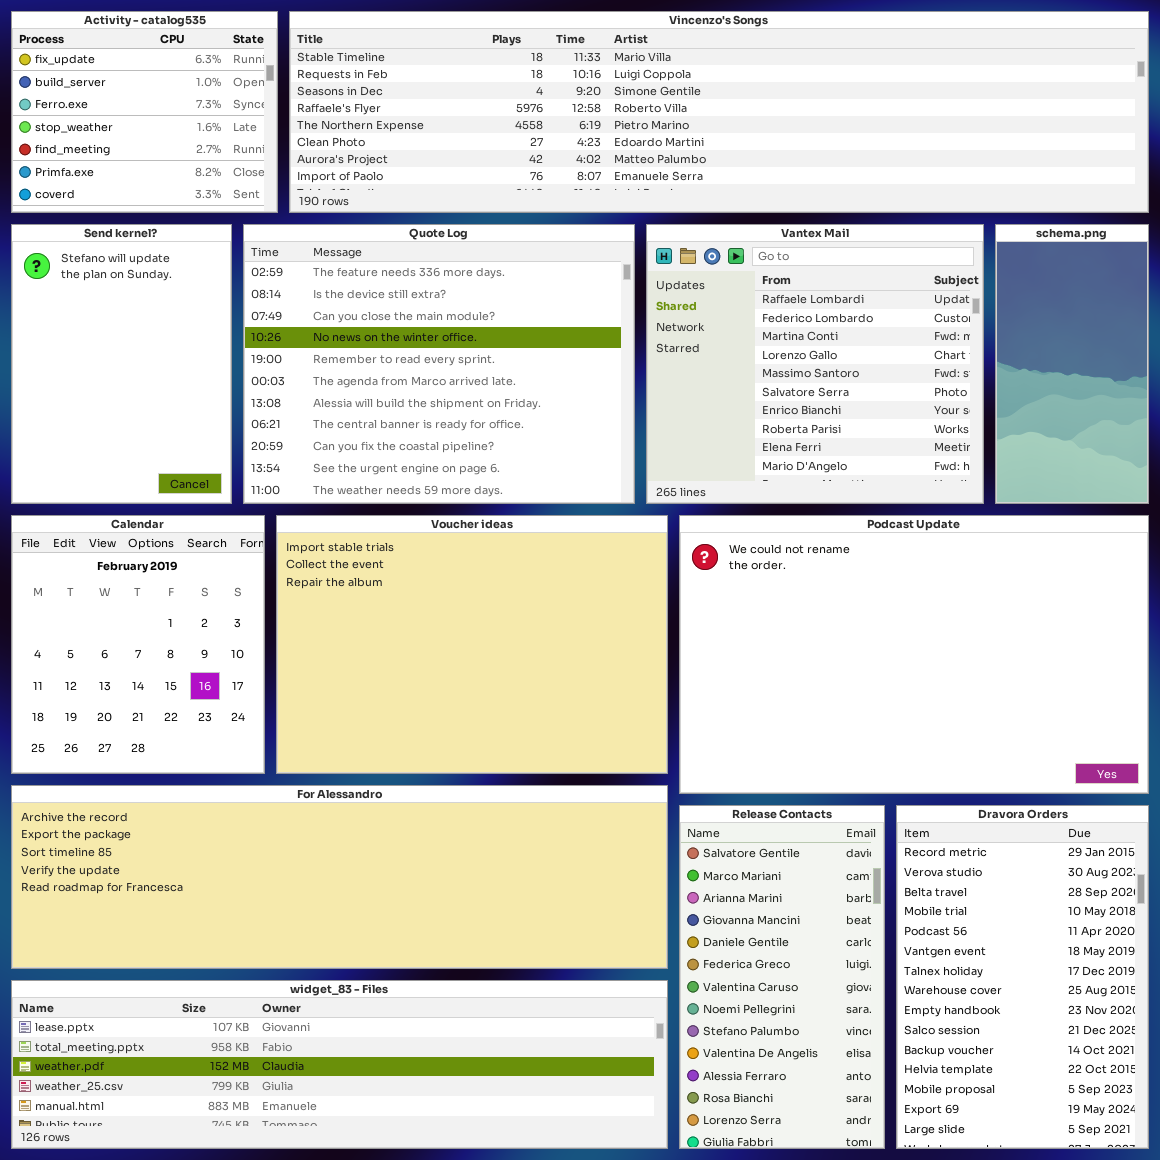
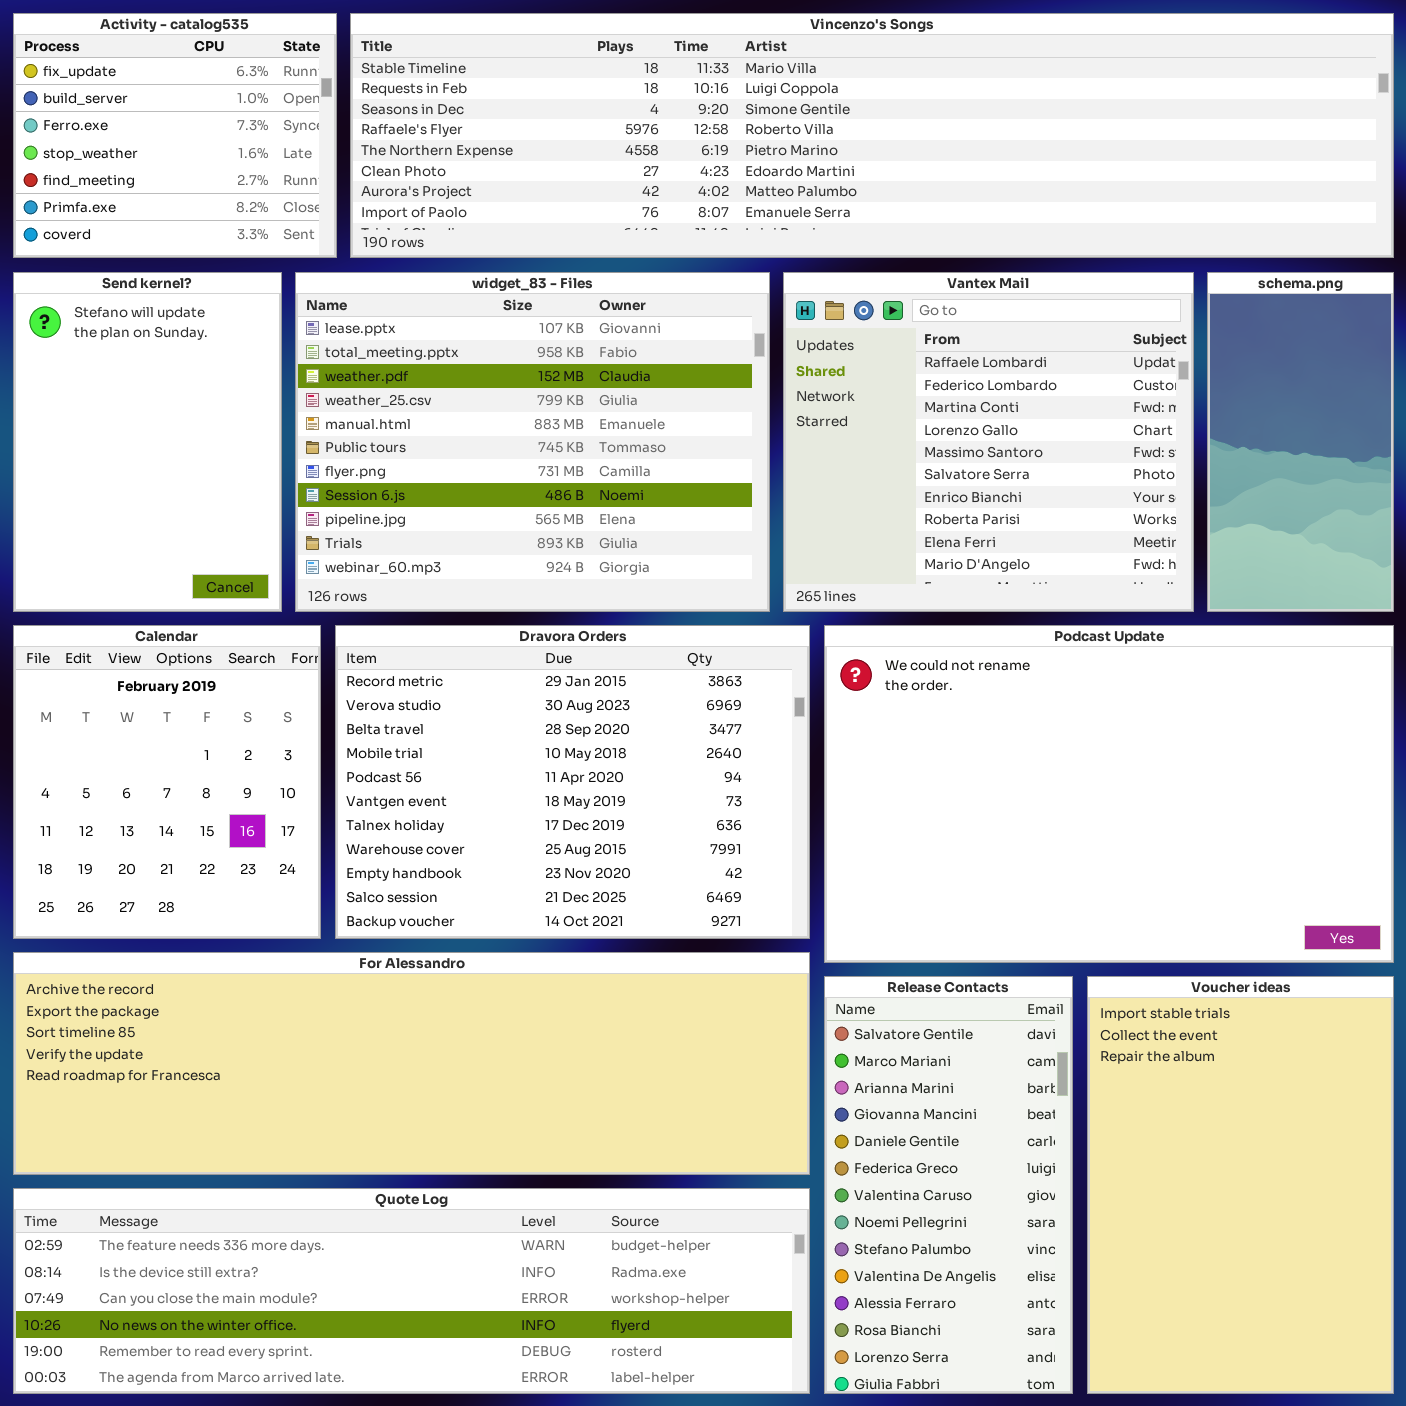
Quote Log: [243,224,635,504] -> [13,1188,810,1394], moved, resized
Voucher ideas: [276,515,668,774] -> [1087,976,1394,1394], moved, resized
Dravora Orders: [896,805,1149,1149] -> [335,625,810,939], moved, resized
widget_83 - Files: [11,980,668,1149] -> [295,272,770,612], moved, resized

